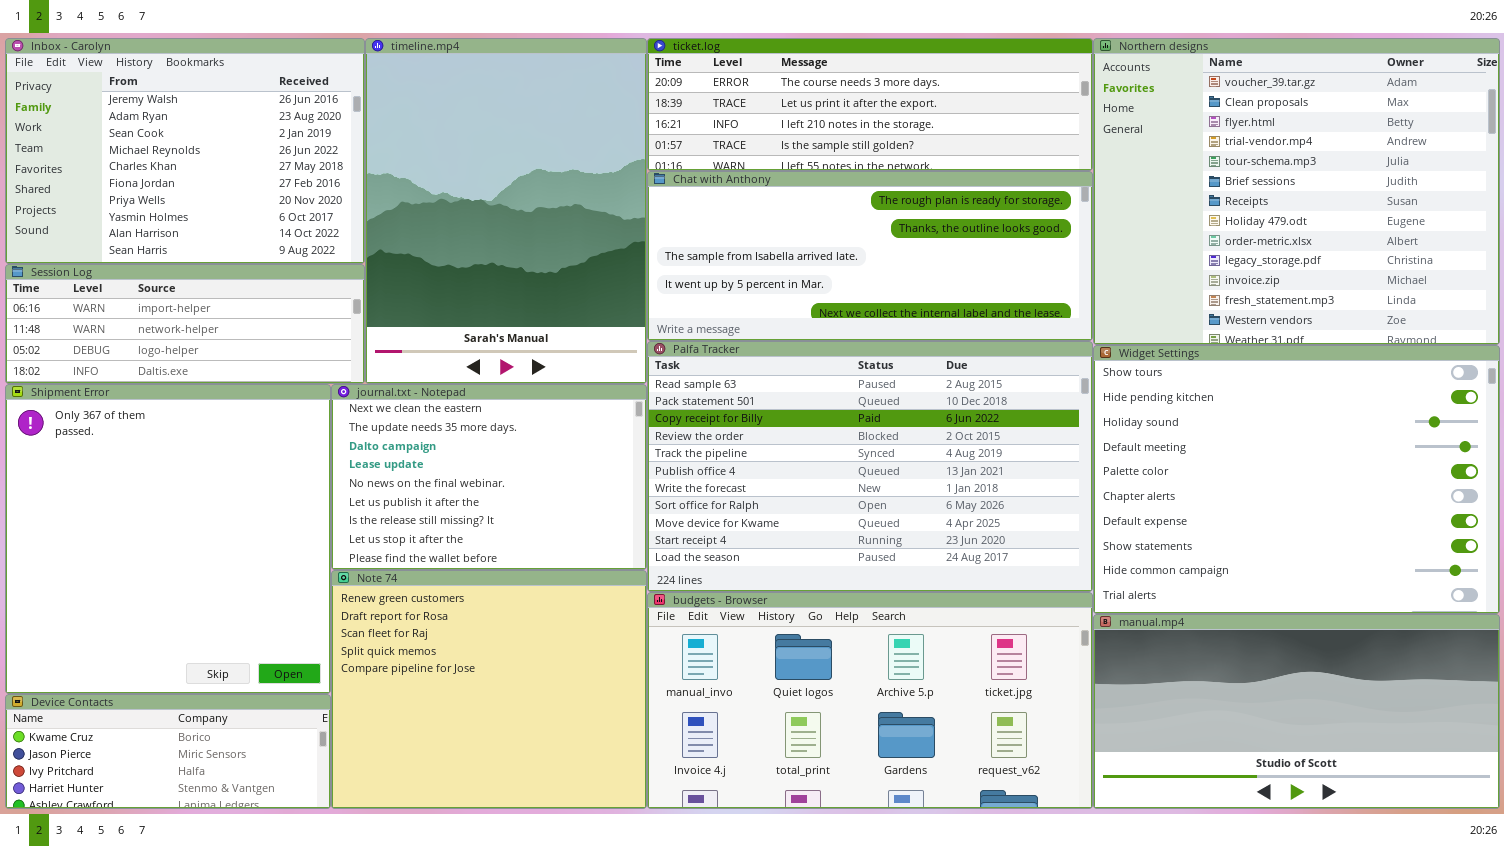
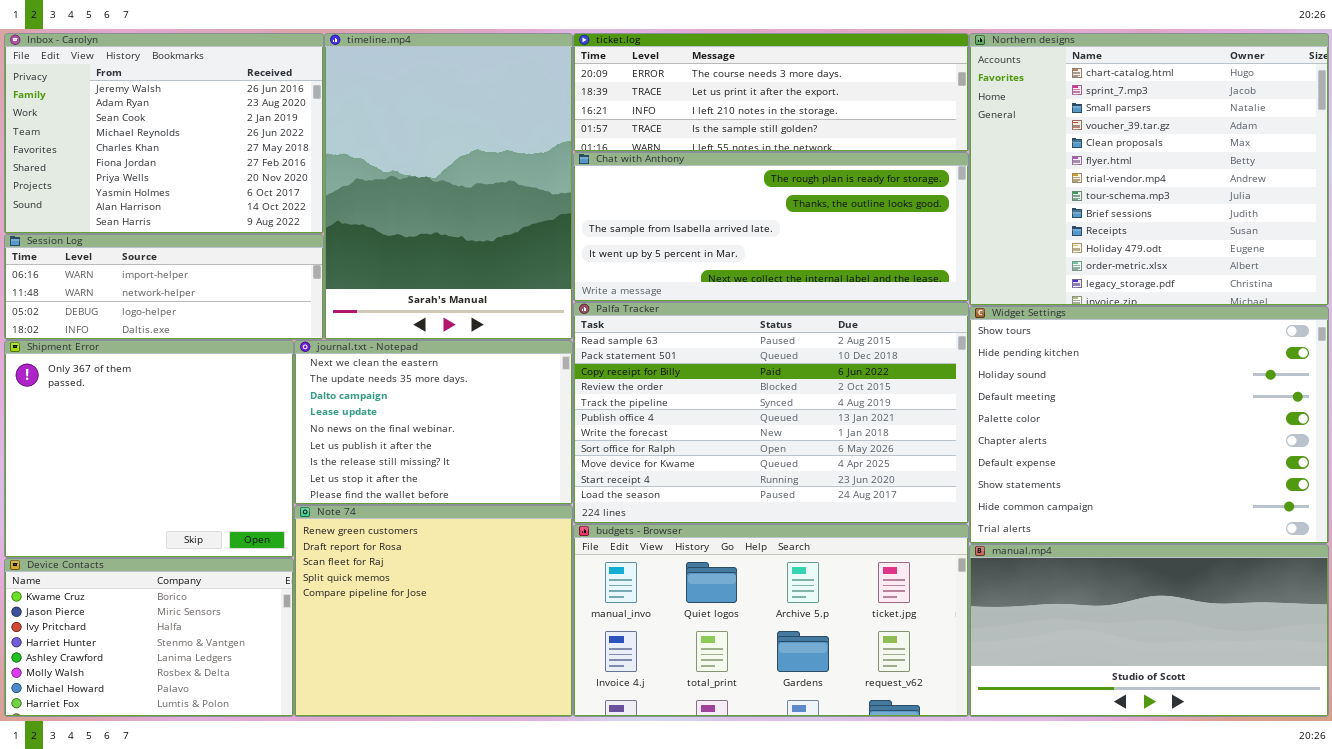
Northern designs: [1093,38,1500,345] -> [969,33,1329,306], scrolled up 3 rows
Shipment Error: [5,384,331,694] -> [4,340,294,558], resized
Device Contacts: [5,694,331,809] -> [4,558,294,717], resized

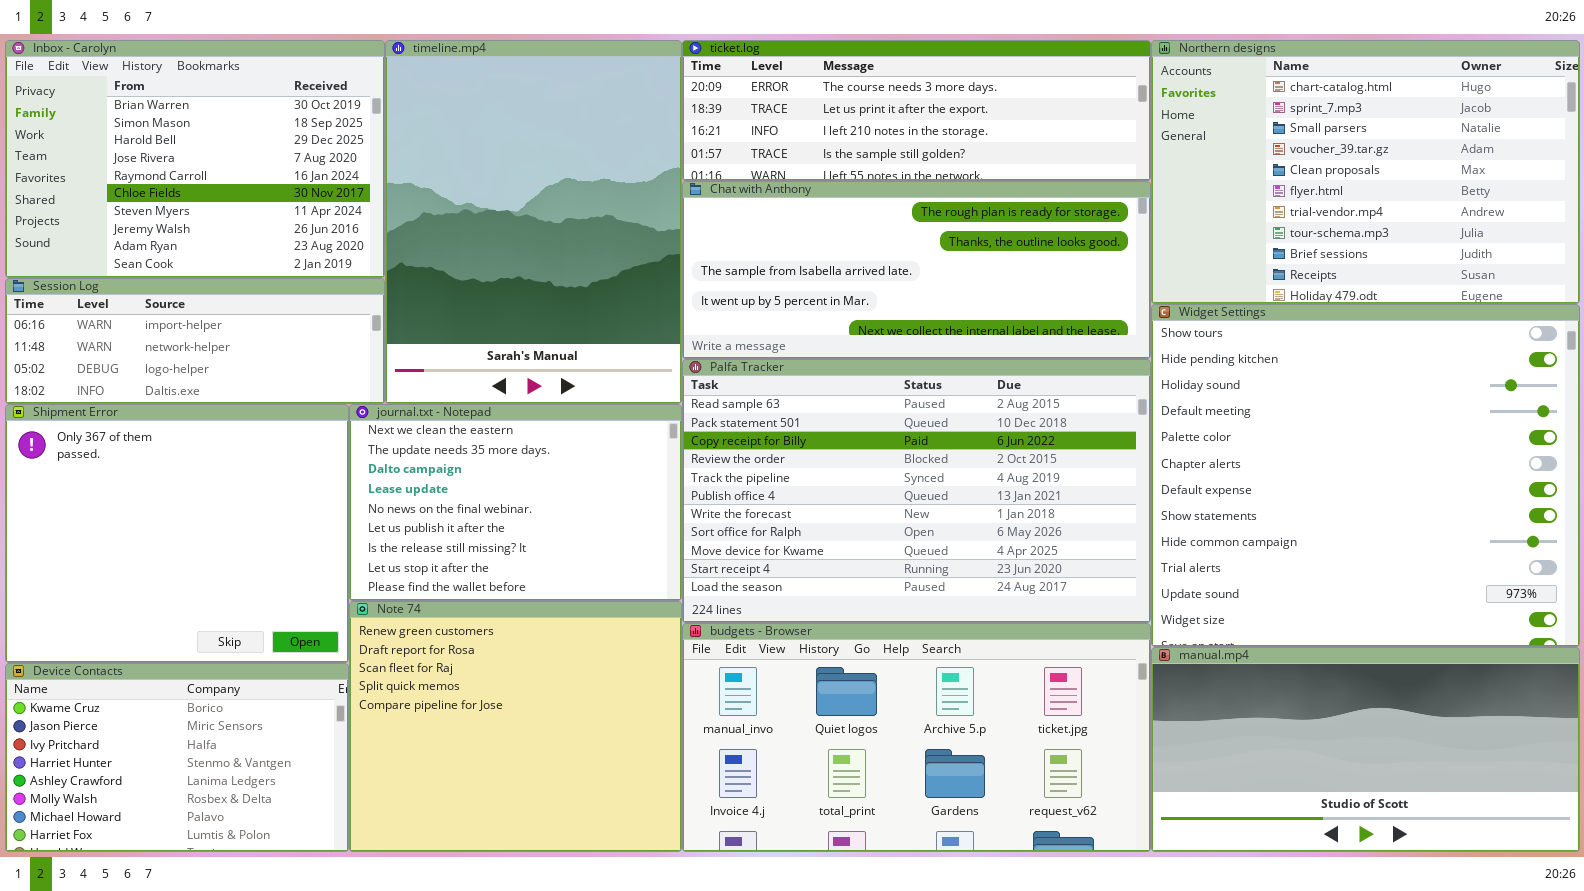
Inbox - Carolyn: [4,33,324,234] -> [5,40,385,278], scrolled up 7 rows
Northern designs: [969,33,1329,306] -> [1151,40,1580,304], resized
Widget Settings: [969,306,1329,544] -> [1151,304,1580,647], resized

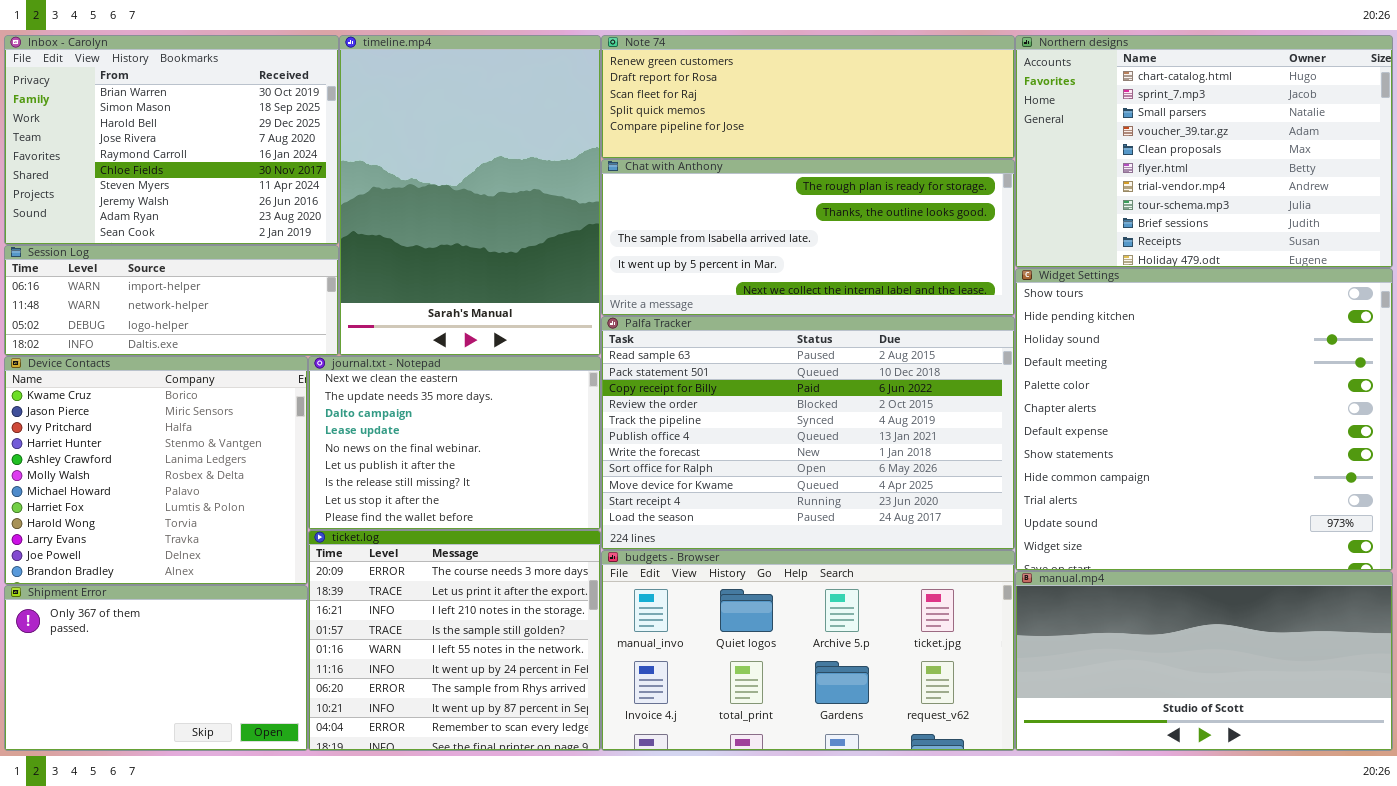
ticket.log: [682,40,1151,181] -> [308,530,601,751], moved, resized
Shipment Error: [5,404,349,663] -> [4,585,308,751], moved, resized
Note 74: [349,601,682,852] -> [601,35,1015,159], moved, resized
Device Contacts: [5,663,349,852] -> [4,356,308,585], moved, resized

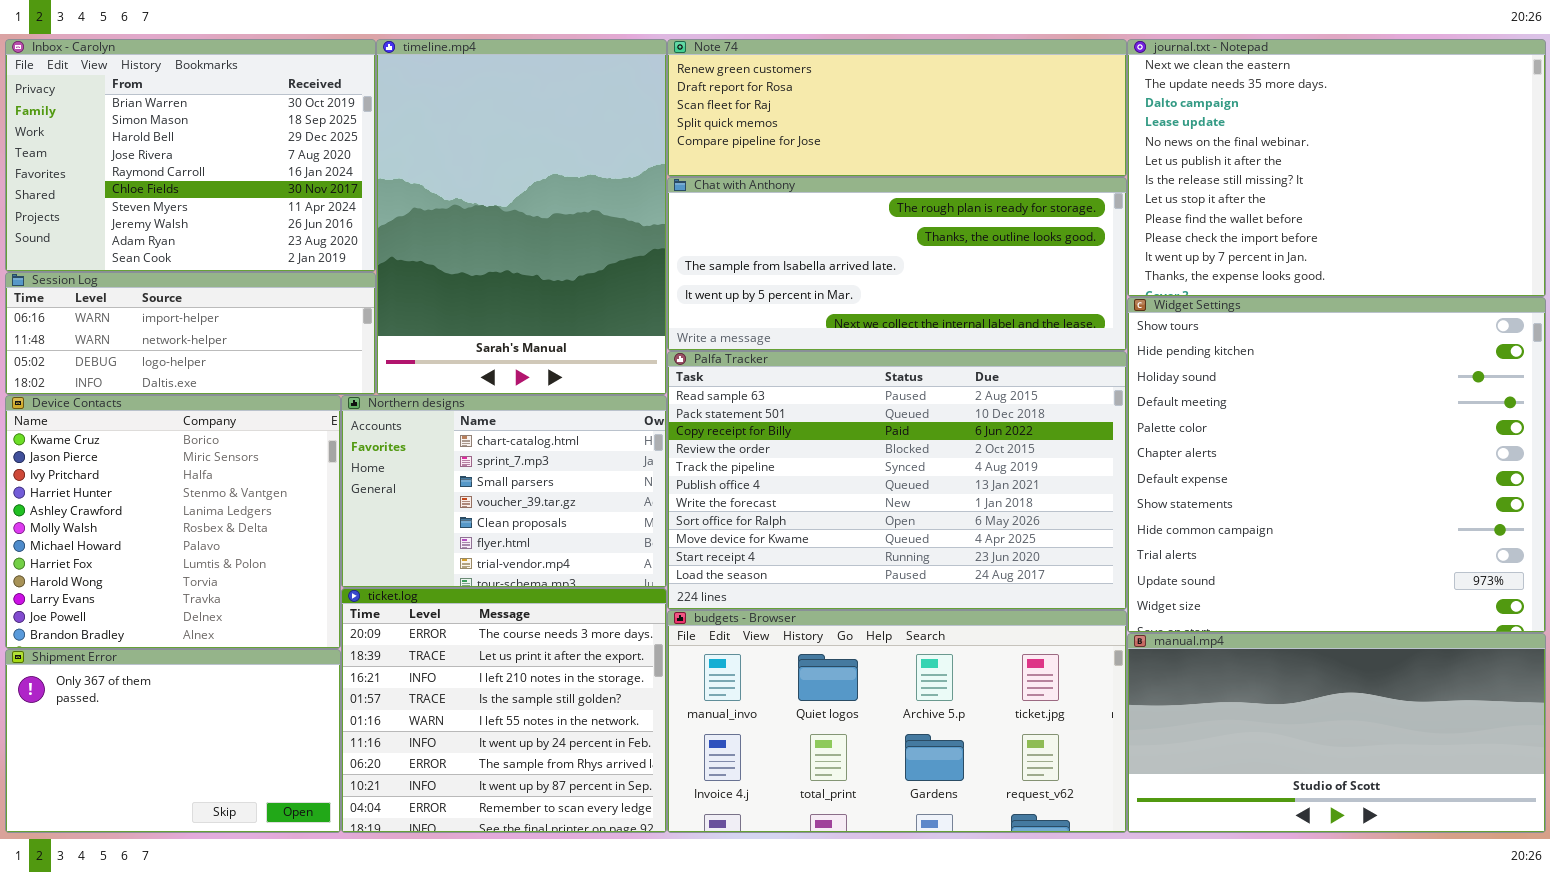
Northern designs: [1015,35,1393,268] -> [341,395,667,588], moved, resized
journal.txt - Notepad: [308,356,601,530] -> [1127,39,1546,297], moved, resized

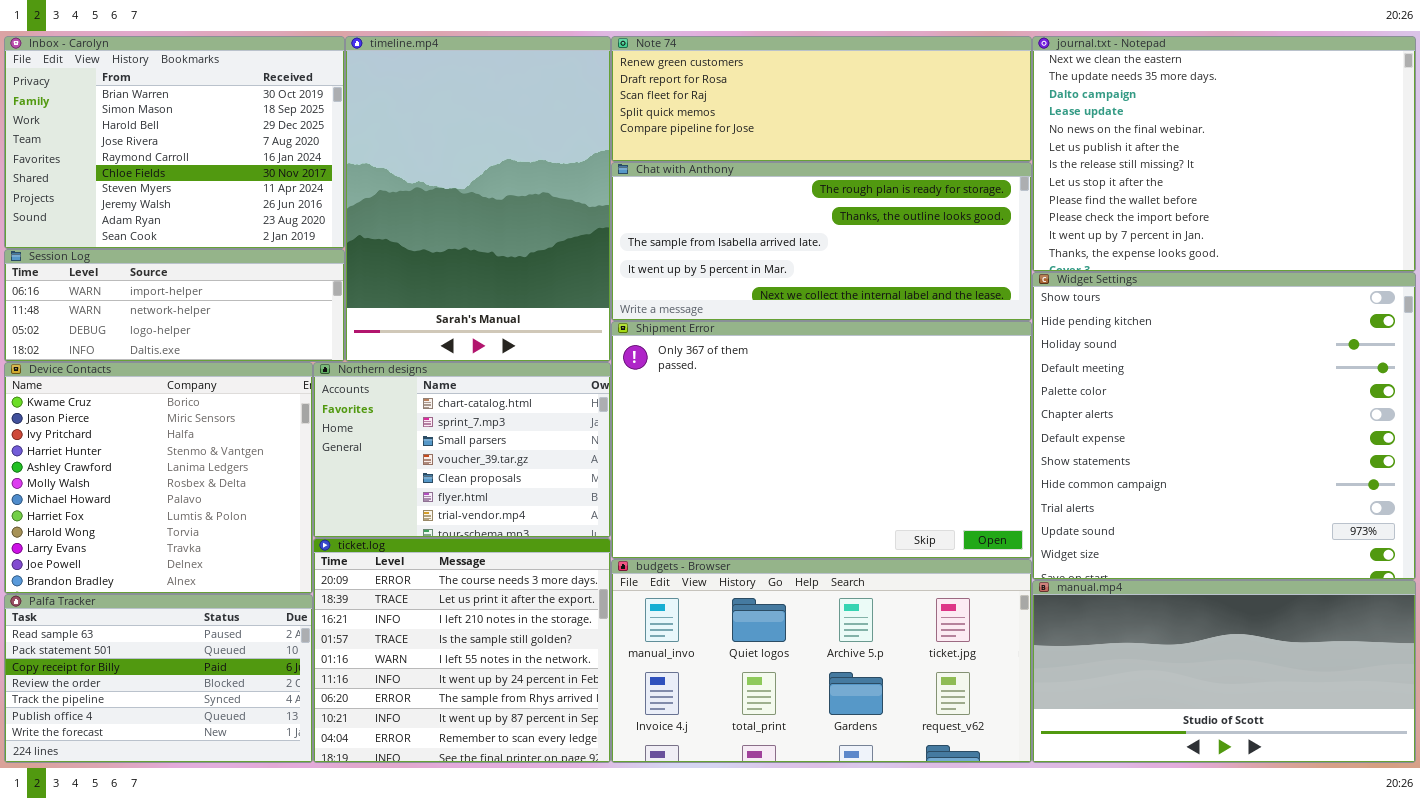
Palfa Tracker: [667,351,1127,610] -> [4,594,313,763], moved, resized
Shipment Error: [5,649,341,833] -> [611,321,1032,559], moved, resized

